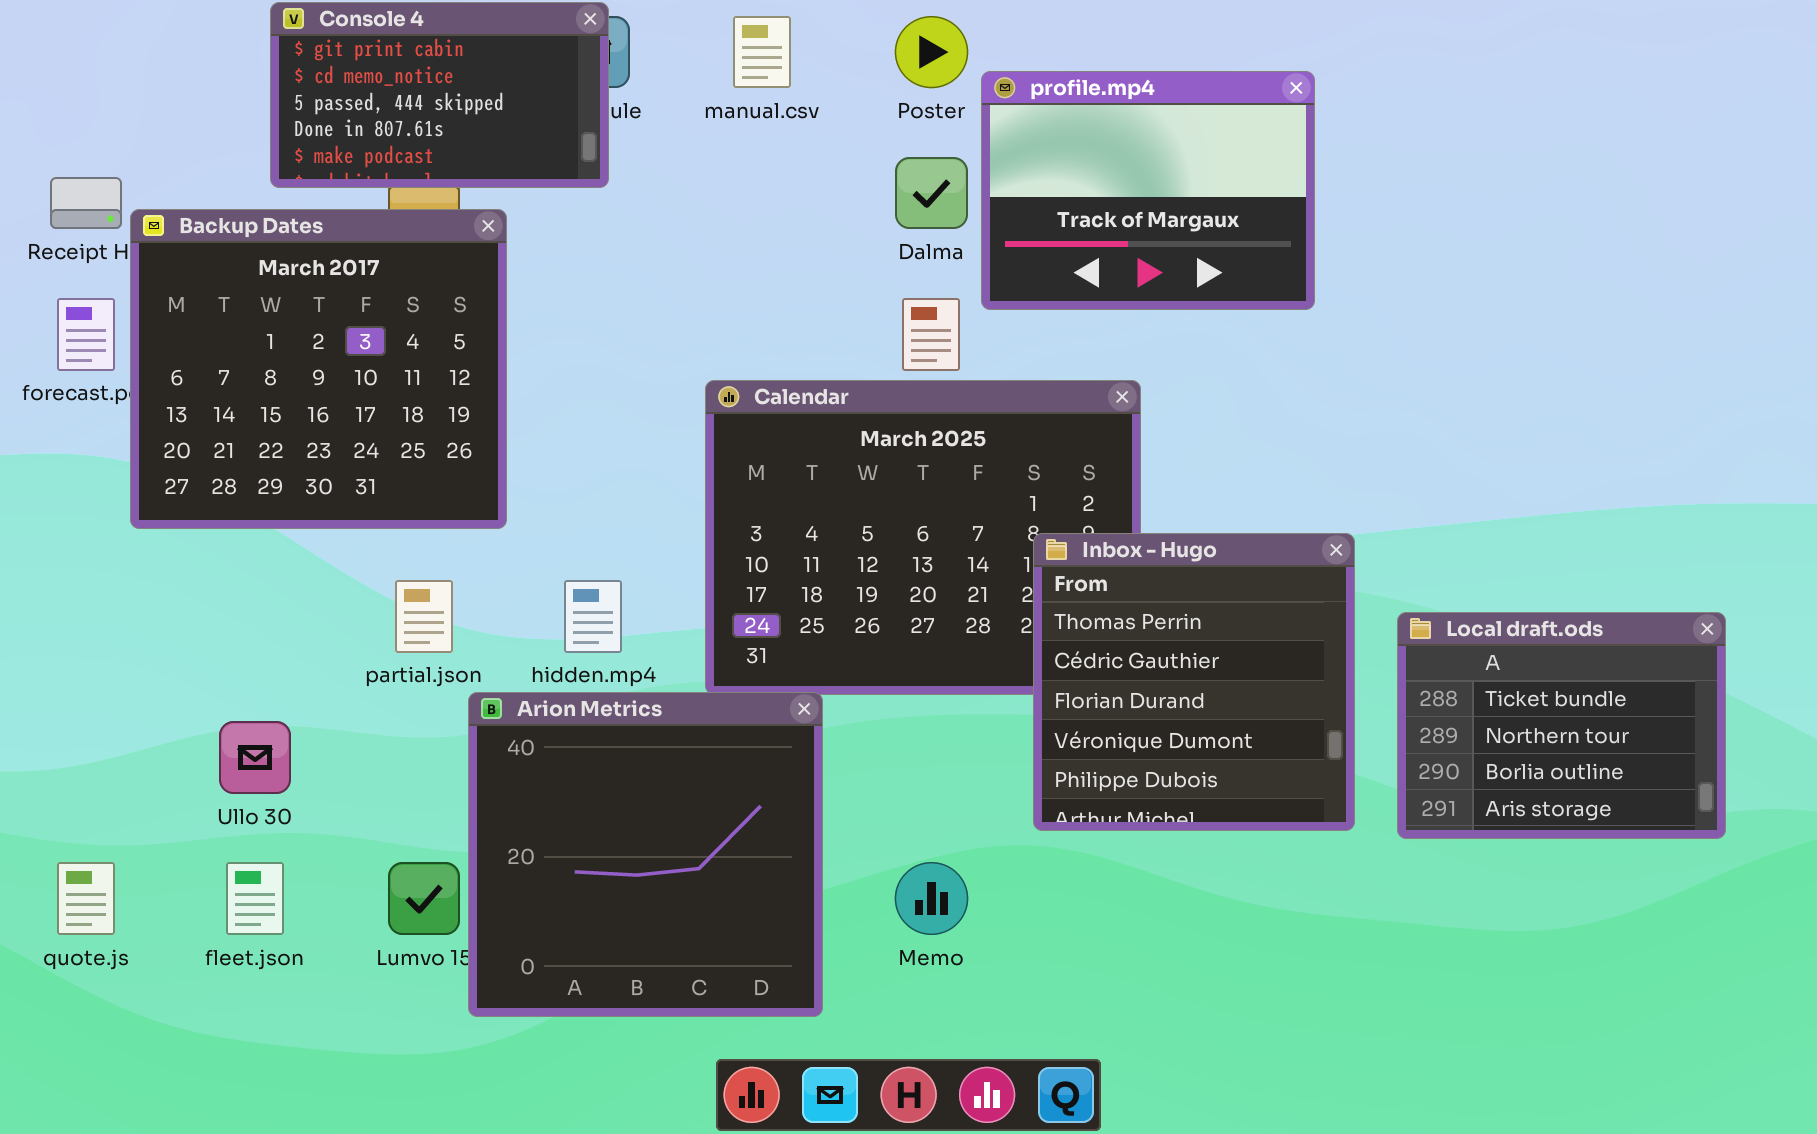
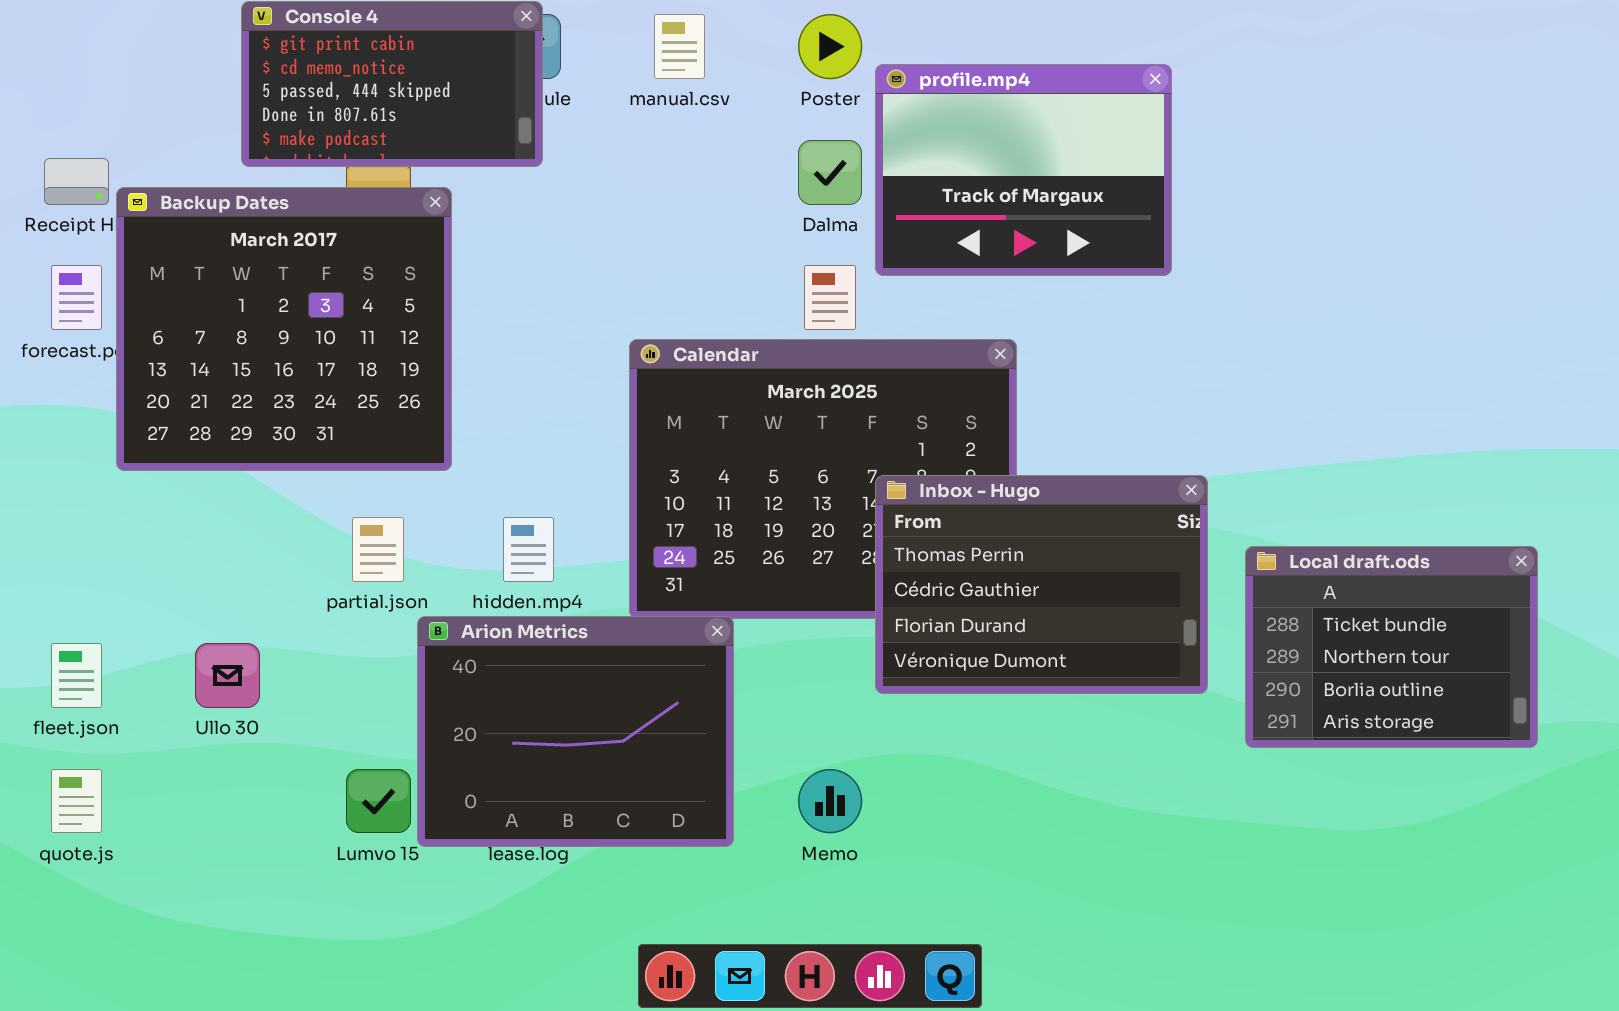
Inbox - Hugo: [1033,533,1355,831] -> [875,475,1208,694], resized
Arion Metrics: [468,692,823,1017] -> [417,616,734,847], resized
fleet.json: [226,862,284,935] -> [51,643,102,708], moved

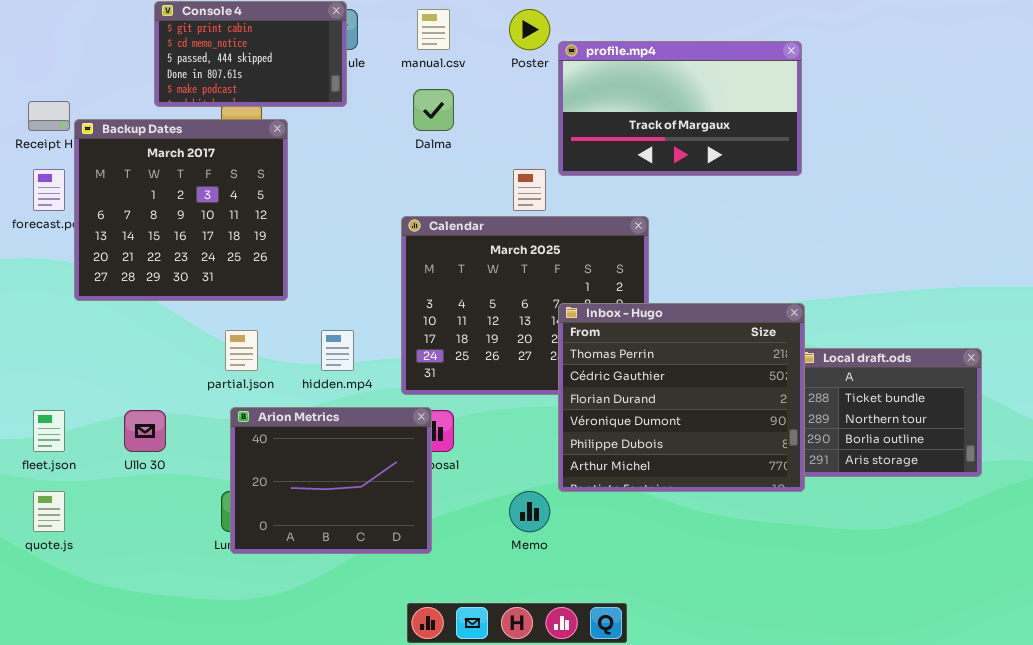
profile.mp4: [875,64,1172,276] -> [558,41,802,176], resized
Dalma: [798,140,862,205] -> [413,89,454,131], moved
Inbox - Hugo: [875,475,1208,694] -> [558,303,805,492], resized
Arion Metrics: [417,616,734,847] -> [230,407,432,554], moved

